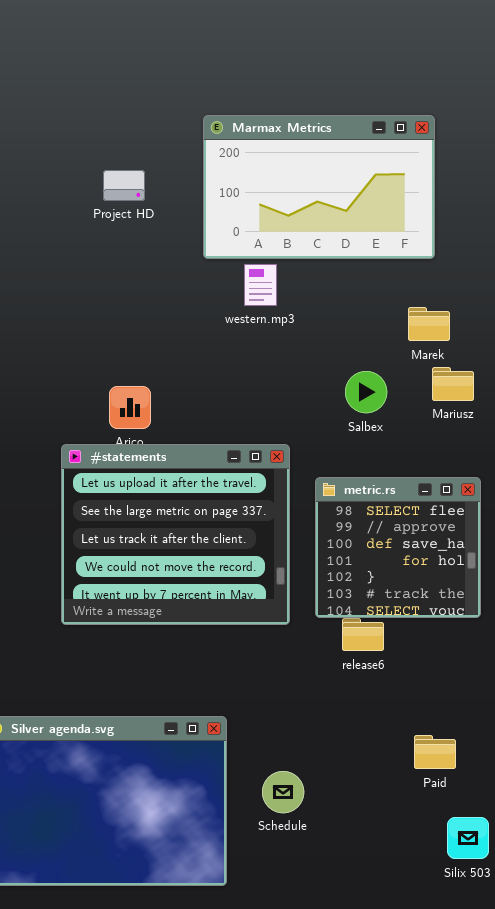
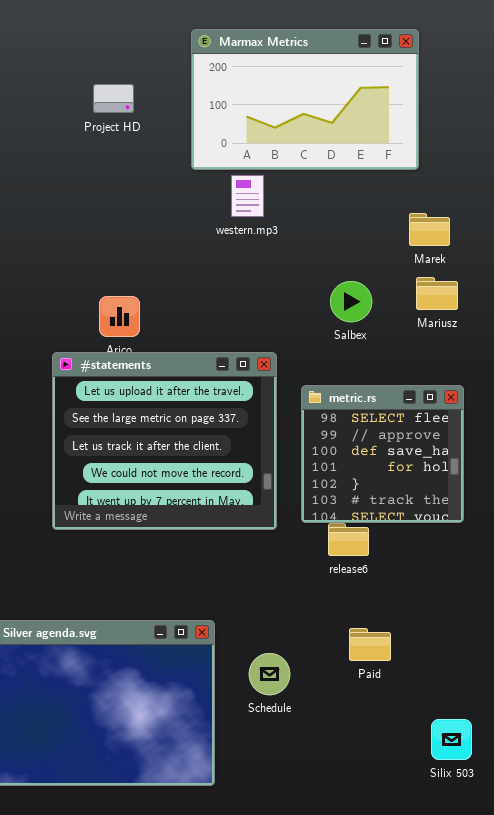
Marek: [408,307,450,341] -> [409,213,450,246], moved
Paid: [414,735,456,769] -> [349,628,391,661], moved
Schedule: [262,771,304,813] -> [249,653,290,695], moved

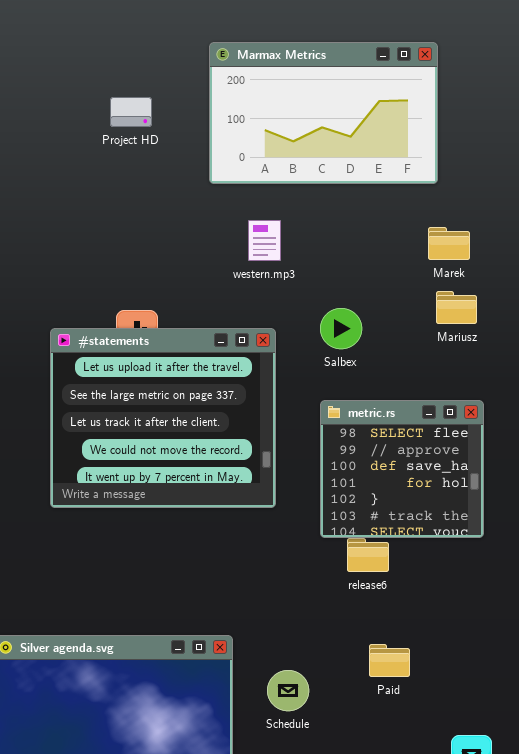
western.mp3: [231,175,264,217] -> [248,220,281,261], moved
Salbex: [330,281,372,322] -> [320,308,362,349], moved
#statements: [52,352,277,530] -> [50,328,276,508], moved

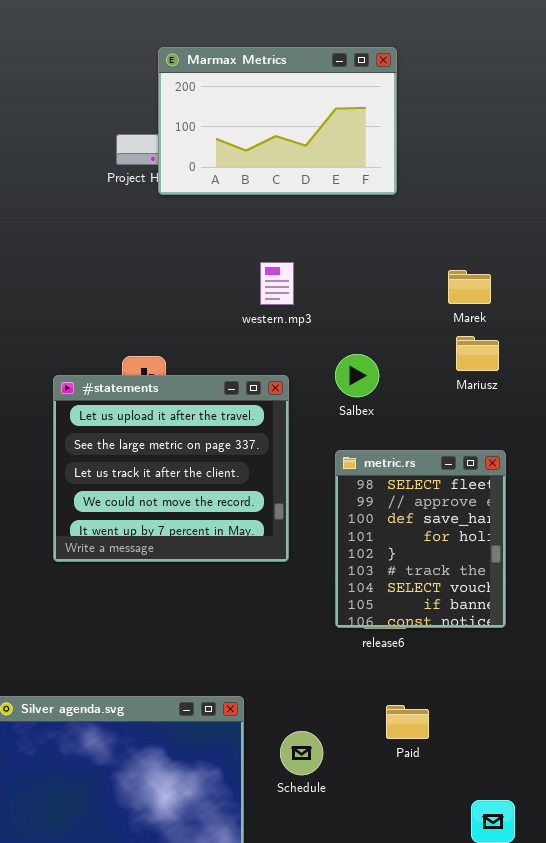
Marmax Metrics: [209,42,438,184] -> [158,47,397,195], moved
metric.rs: [320,400,484,538] -> [335,450,506,628], resized

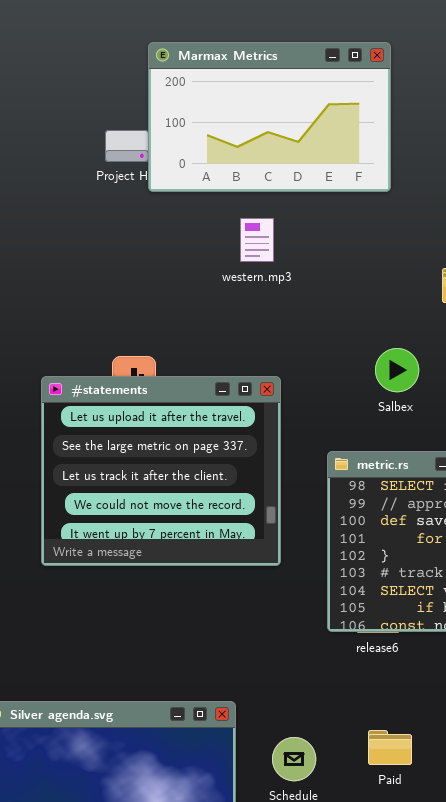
western.mp3: [260,262,294,305] -> [240,218,274,262], moved
Salbex: [335,354,379,397] -> [375,348,419,392], moved
Paid: [386,705,429,739] -> [368,730,412,765], moved

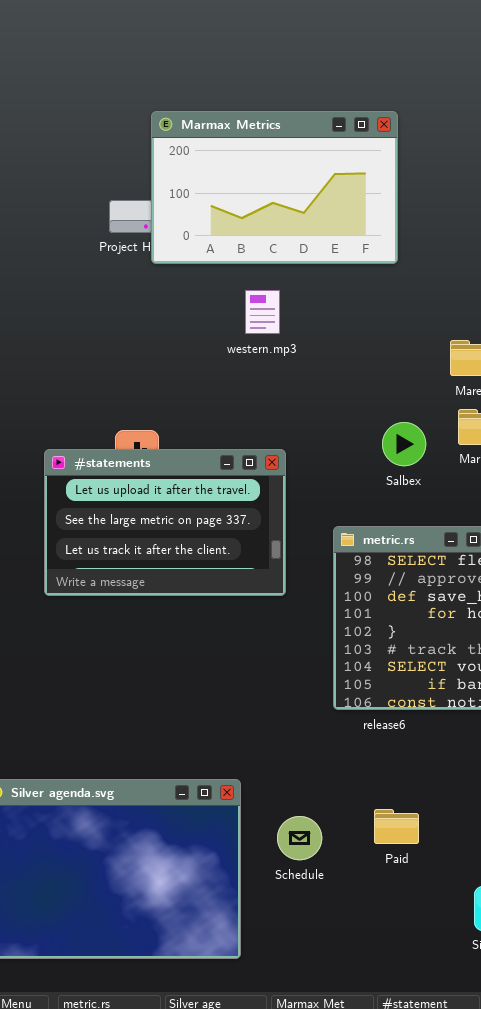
#statements: [41,376,281,566] -> [44,449,286,596], resized

